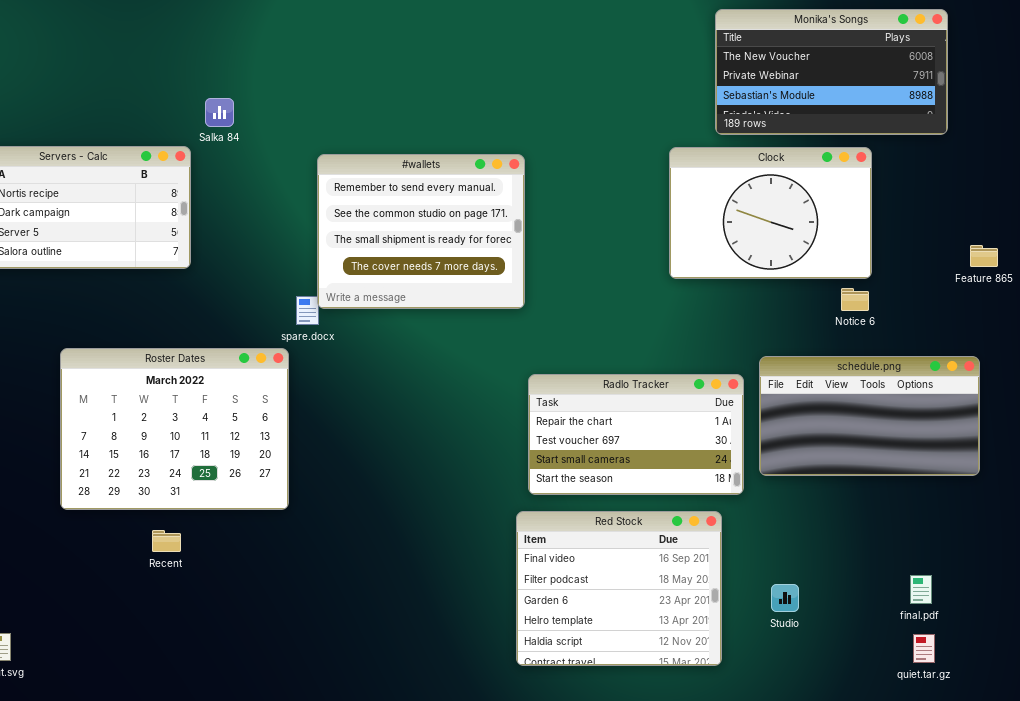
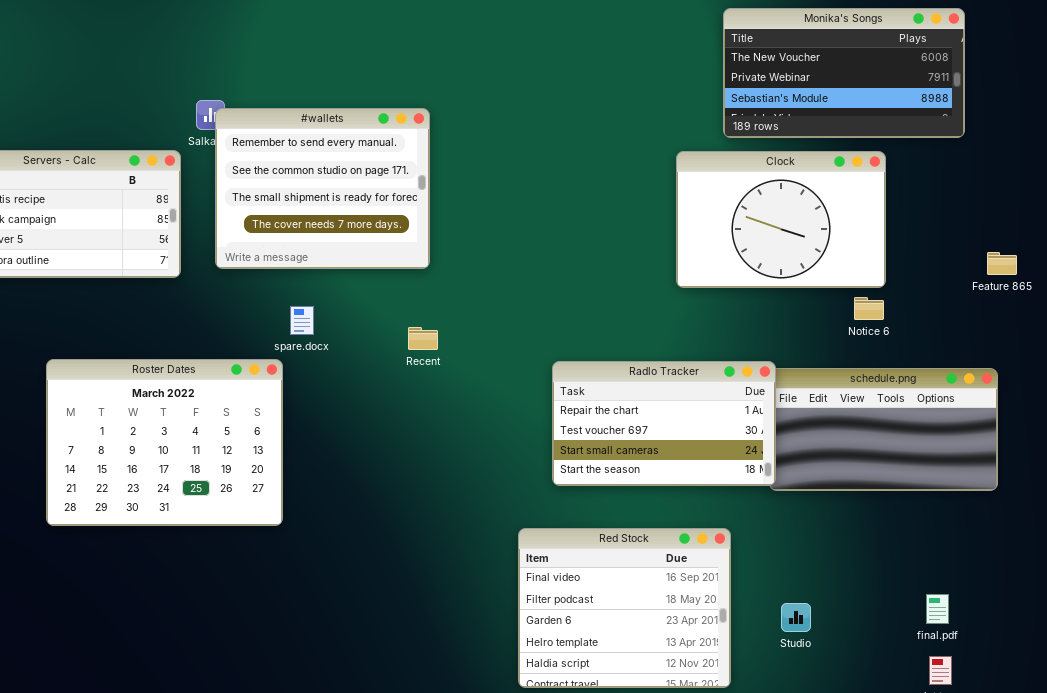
#wallets: [317,154,525,309] -> [215,108,430,269], moved
Radlo Tracker: [528,374,744,495] -> [552,361,776,486], moved
Recent: [152,530,181,552] -> [408,327,438,350], moved

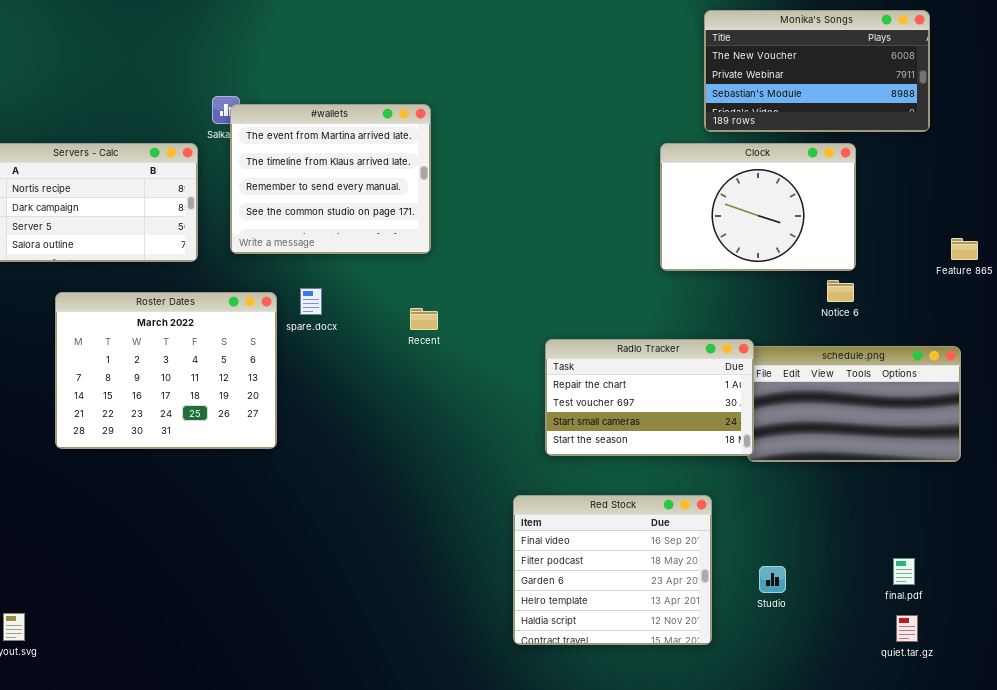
#wallets: [215,108,430,269] -> [230,104,431,254], scrolled up 2 rows
Roster Dates: [46,359,283,526] -> [55,292,277,449], moved

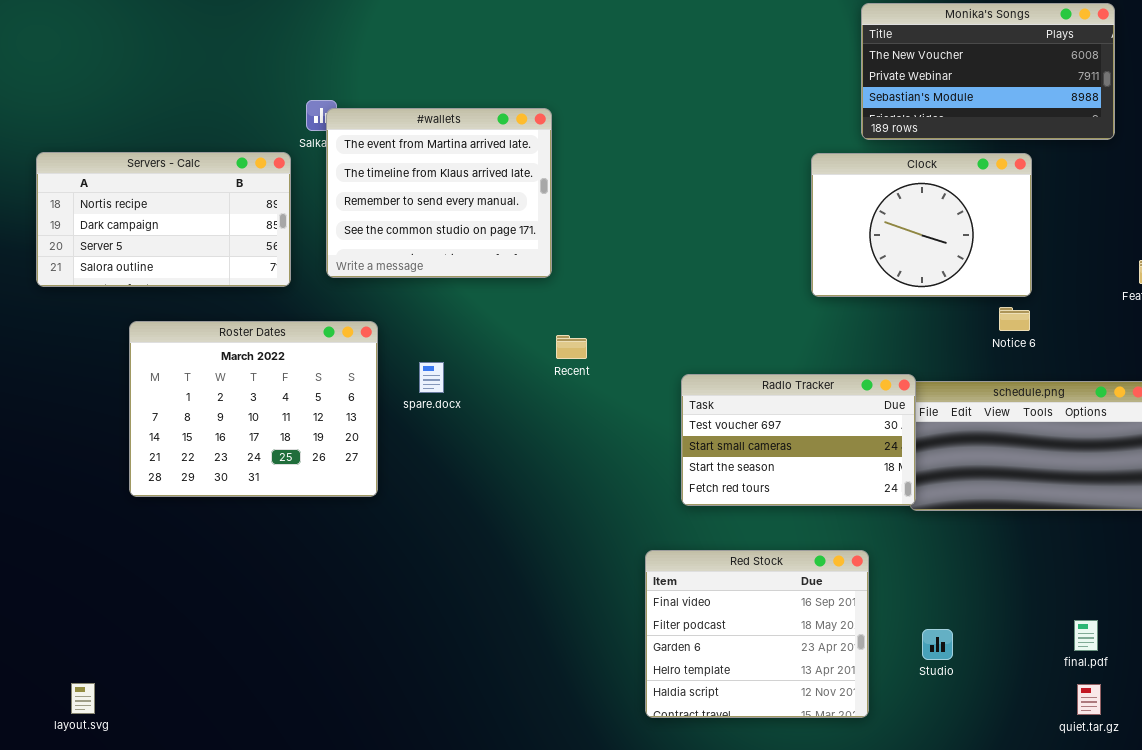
spare.docx: [300,288,322,315] -> [419,362,444,393], moved
Recent: [410,308,438,330] -> [556,335,587,359], moved
Radlo Tracker: [545,339,754,456] -> [681,374,916,506], scrolled down 1 row

